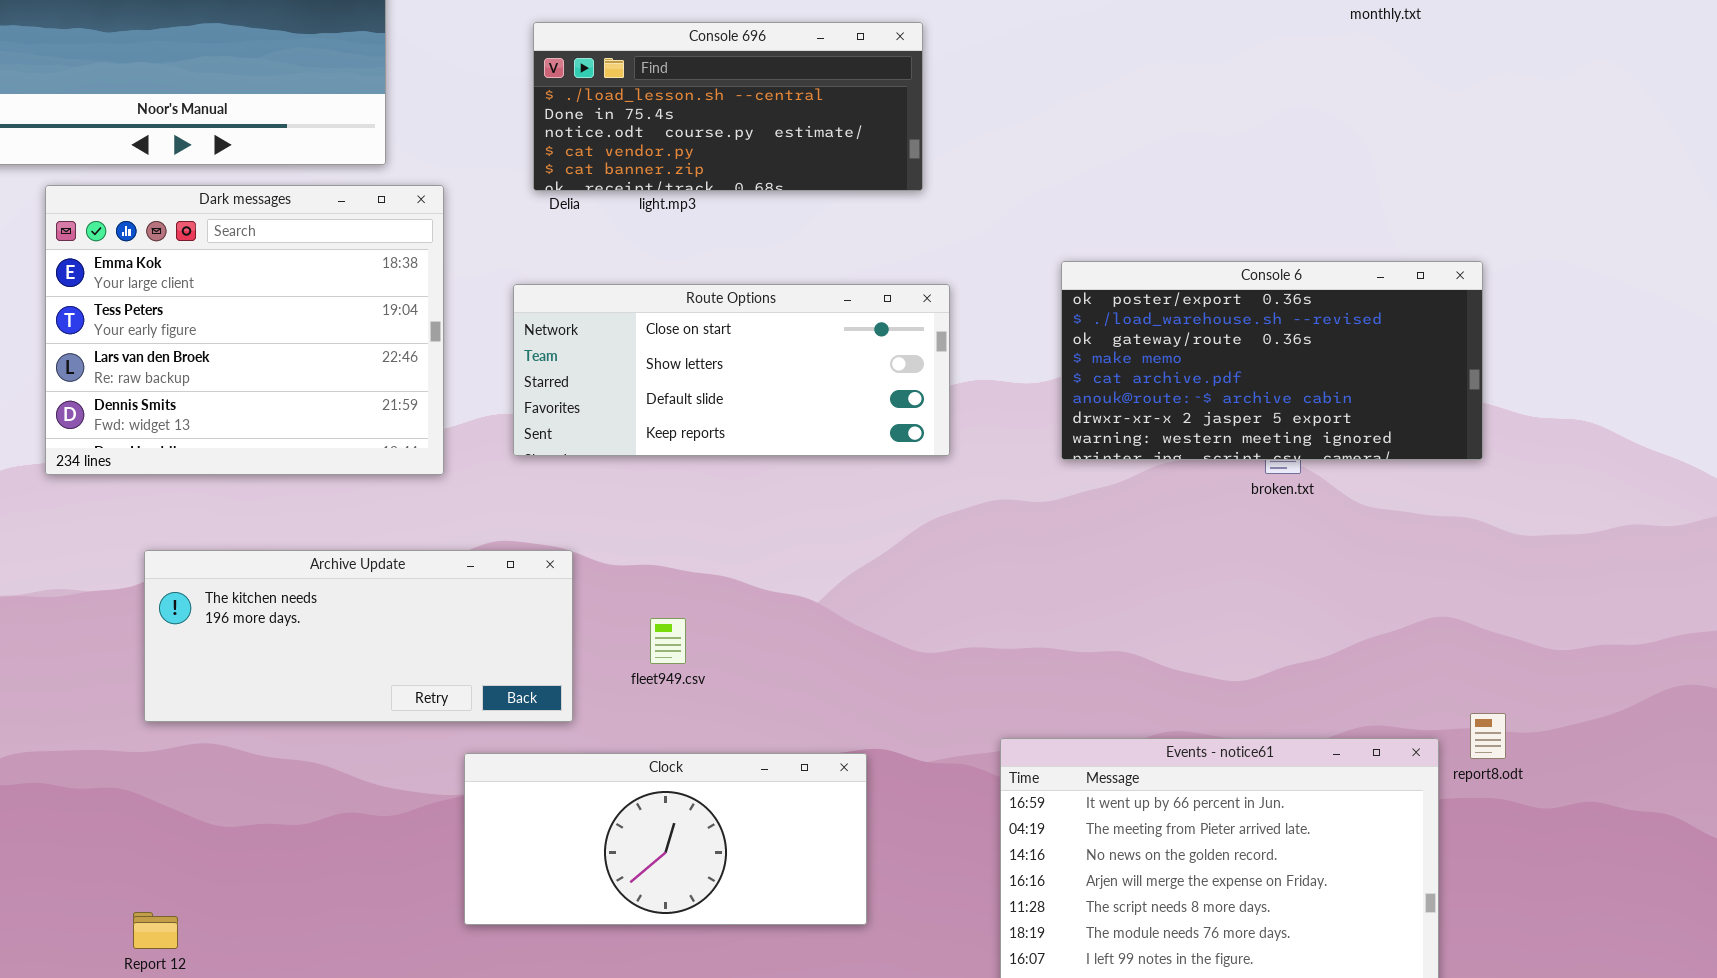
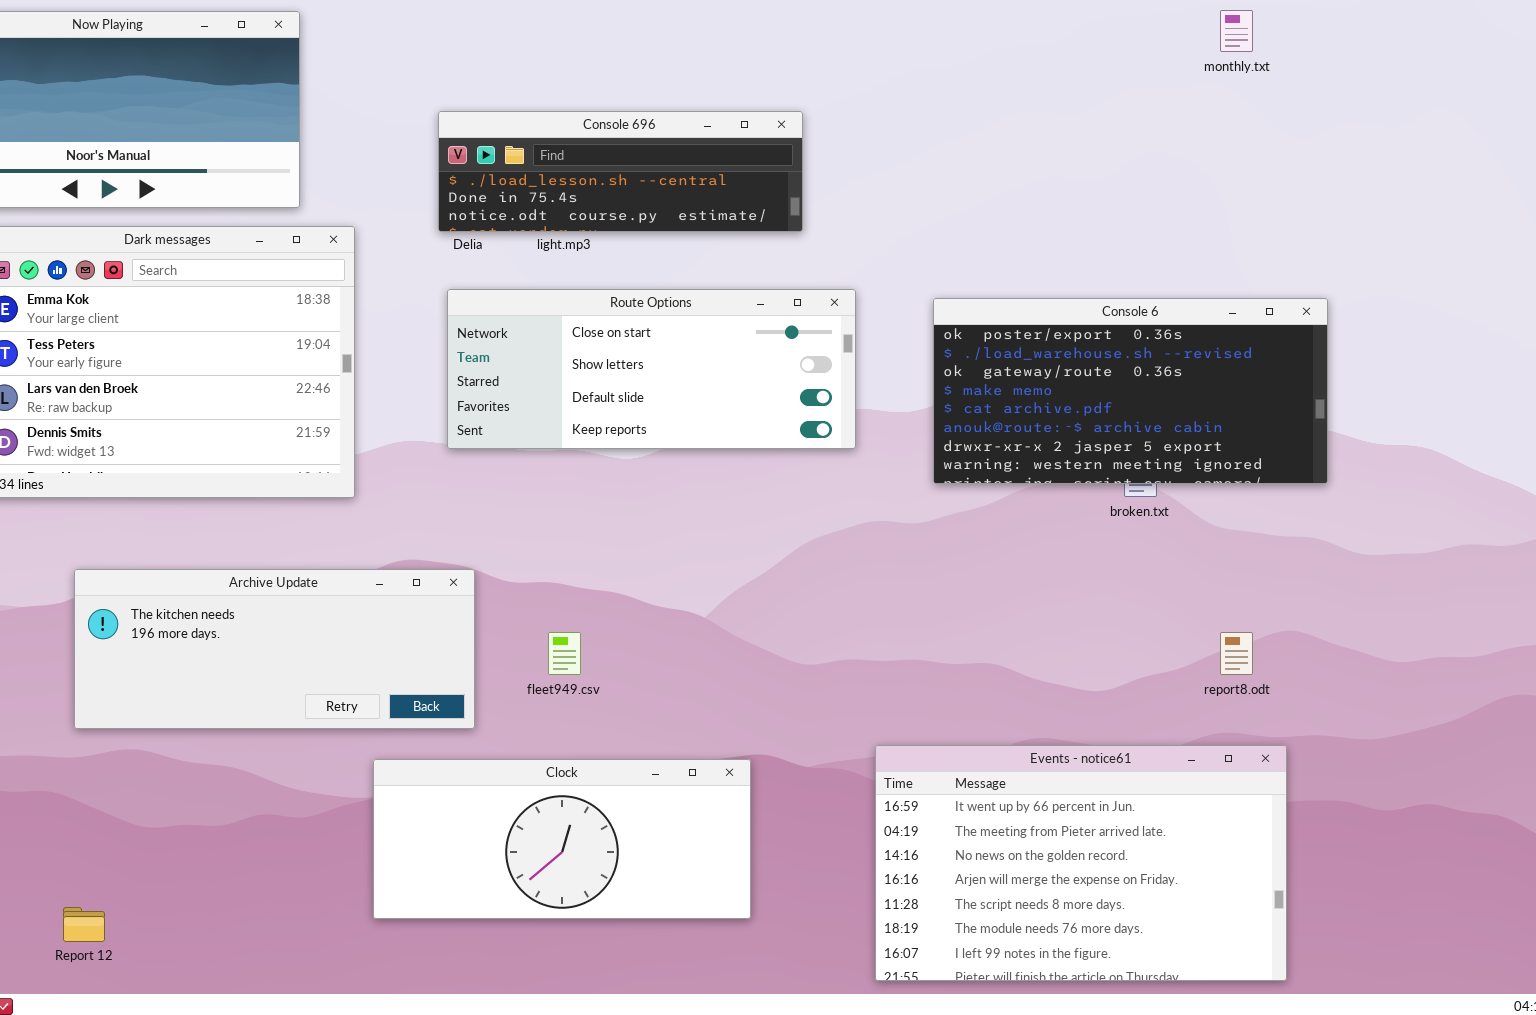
Console 696: [533,22,923,191] -> [438,111,803,232], resized
Route Options: [513,284,950,456] -> [447,289,856,449], moved
report8.odt: [1470,713,1506,759] -> [1220,632,1253,675], moved

